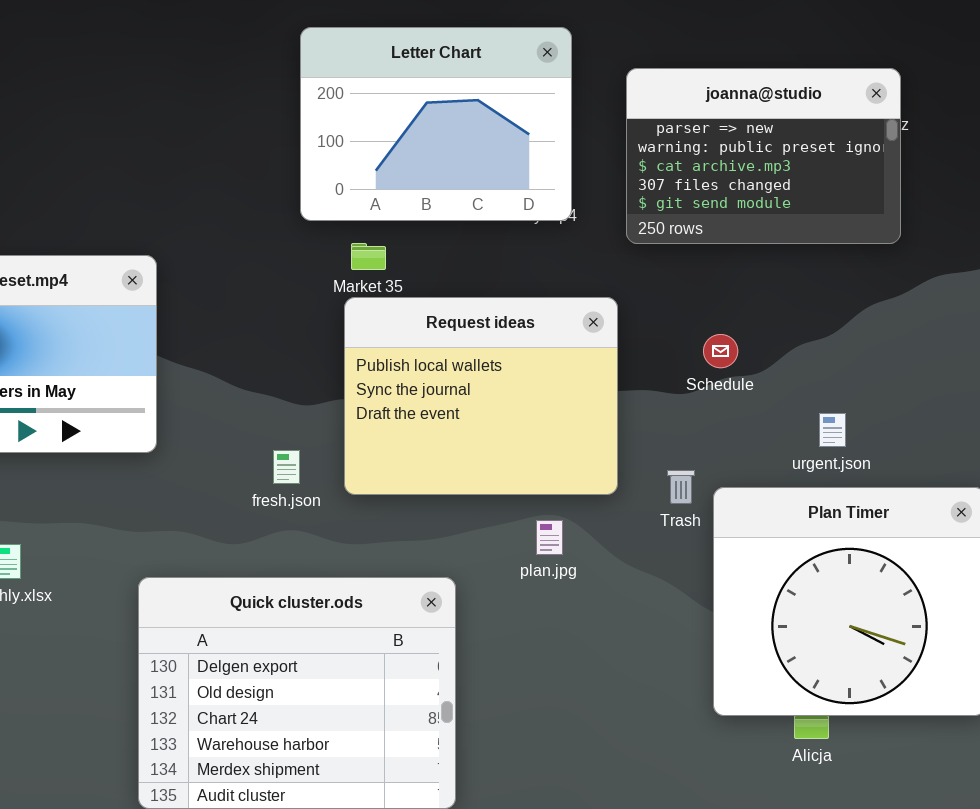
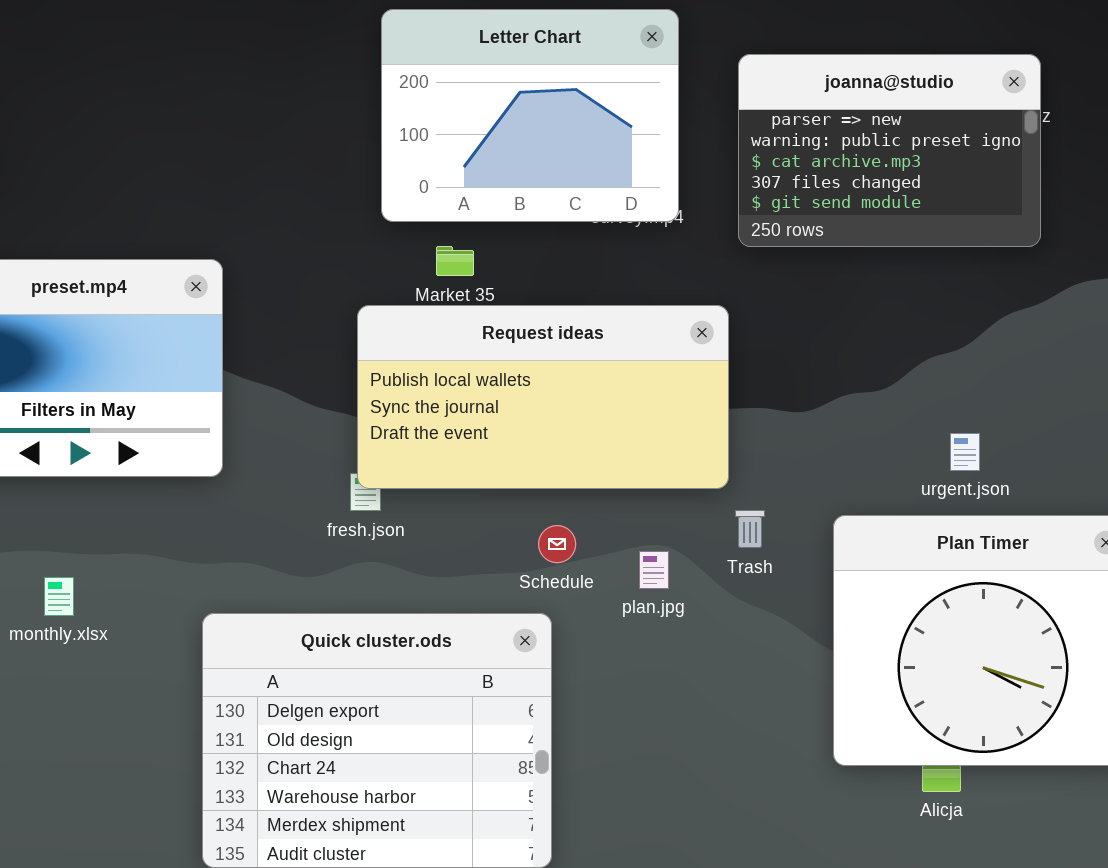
Request ideas: [344,297,618,495] -> [357,305,729,489], resized
Schedule: [703,334,738,368] -> [538,525,576,563], moved
Trash: [667,470,695,504] -> [735,510,765,548], moved

